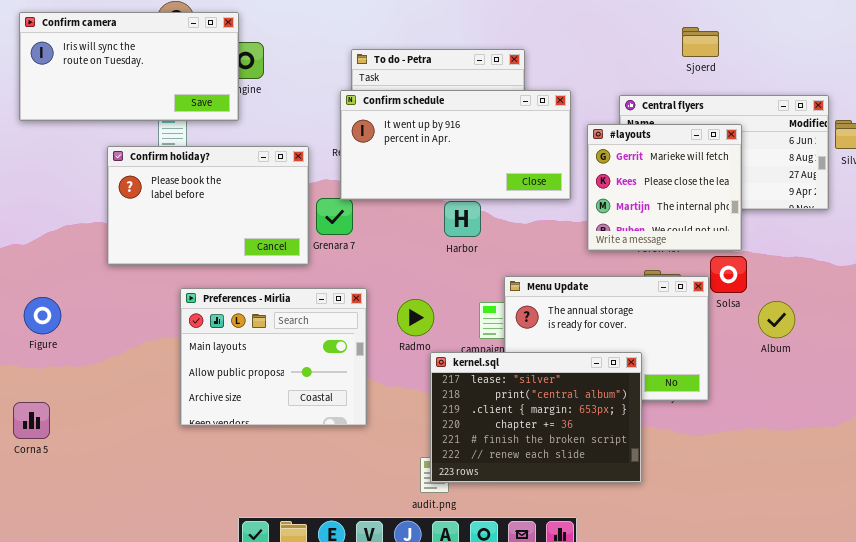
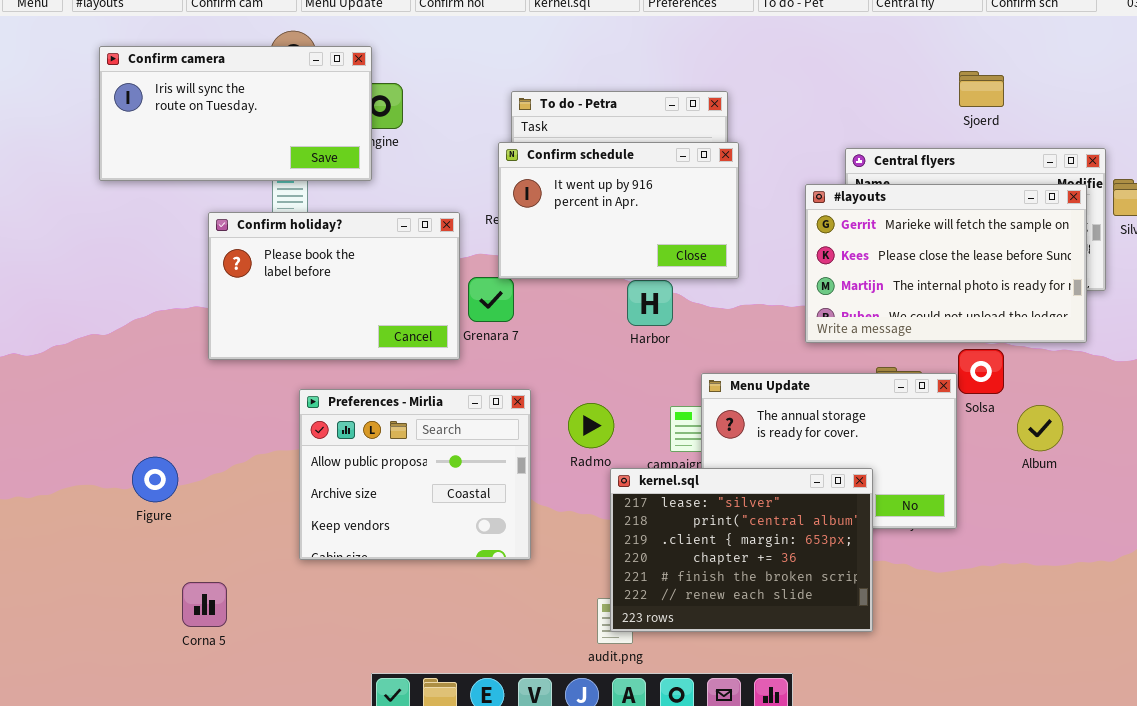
Sjoerd: [682,27,719,57] -> [959,71,1004,107], moved
Confirm schedule: [340,90,571,200] -> [498,142,739,279], resized
#layouts: [587,124,742,251] -> [805,184,1087,343], resized
Preferences - Mirlia: [180,288,367,426] -> [299,389,531,560], scrolled down 1 row
Figure: [24,297,61,334] -> [132,457,178,502], moved
Corna 5: [13,402,50,439] -> [182,582,227,627], moved

